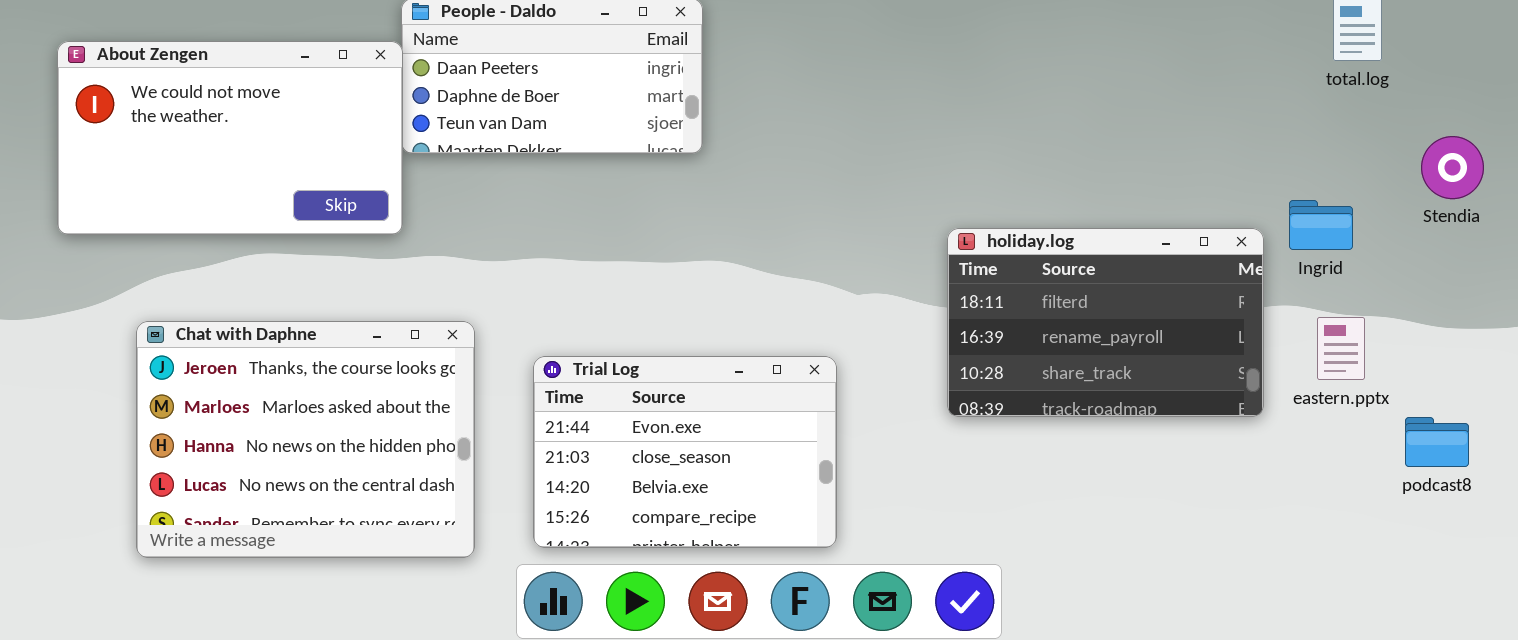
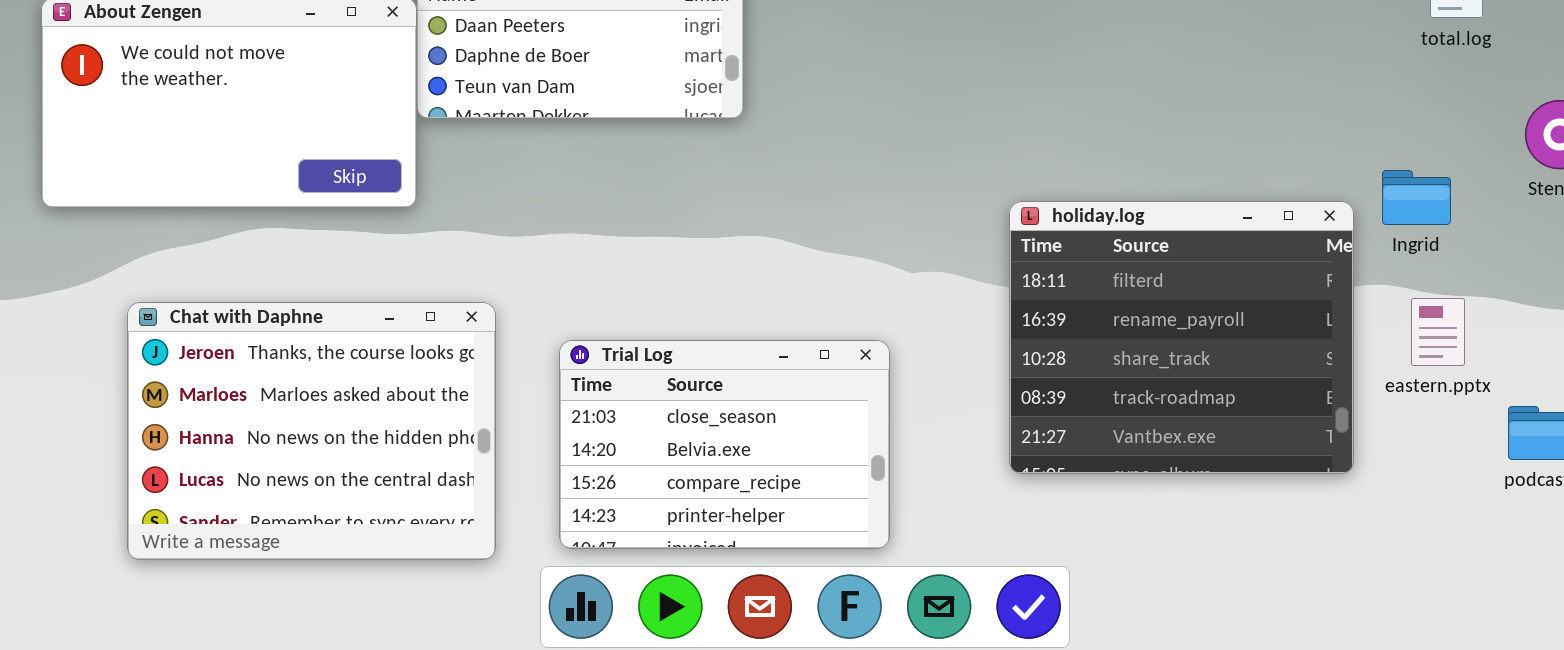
holiday.log: [947,228,1264,417] -> [1009,201,1354,474], resized
Trial Log: [533,356,837,548] -> [559,340,890,549], scrolled down 1 row

